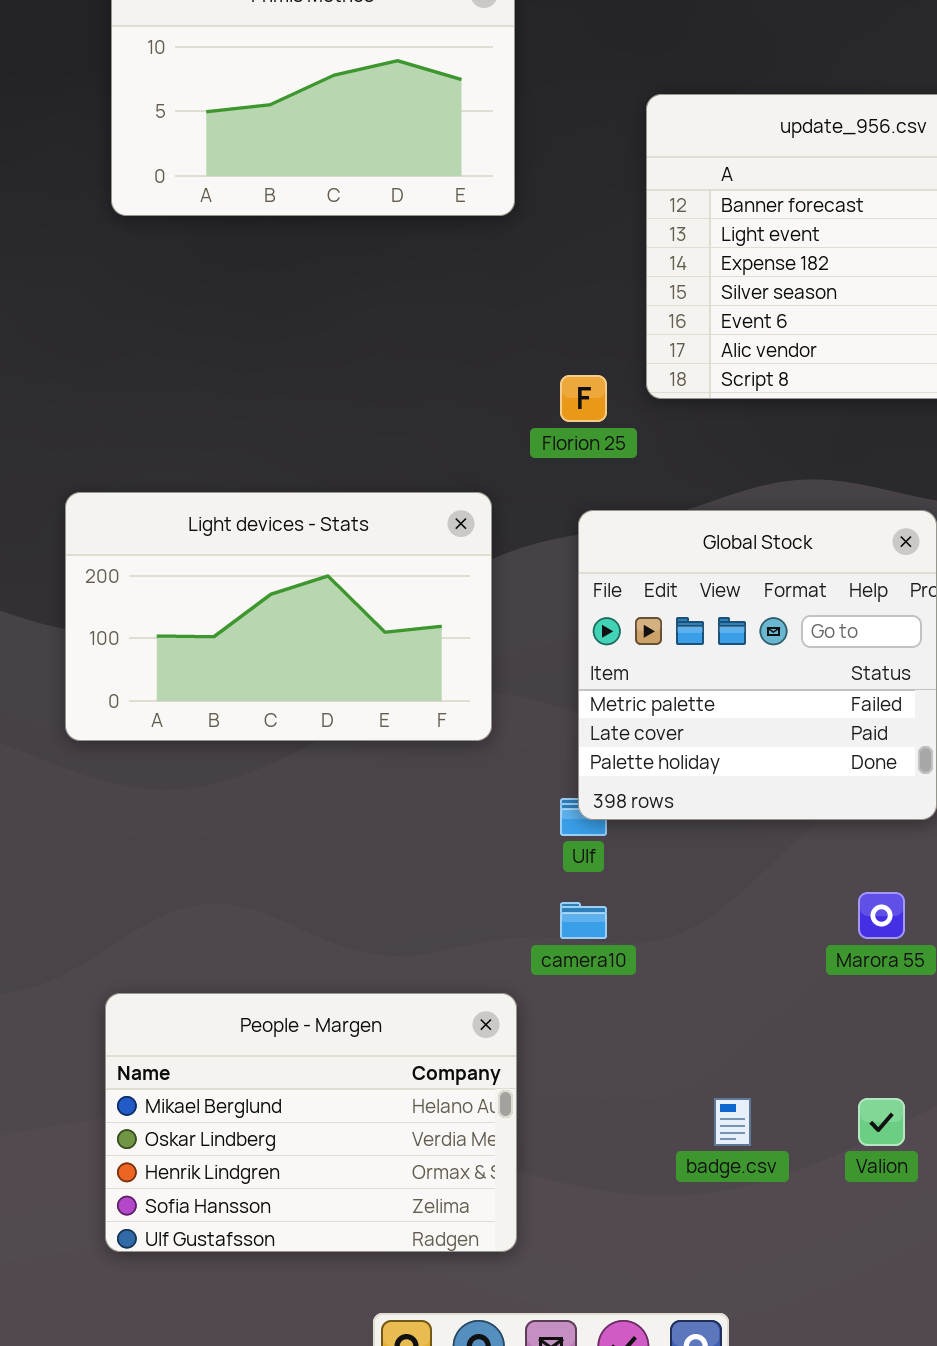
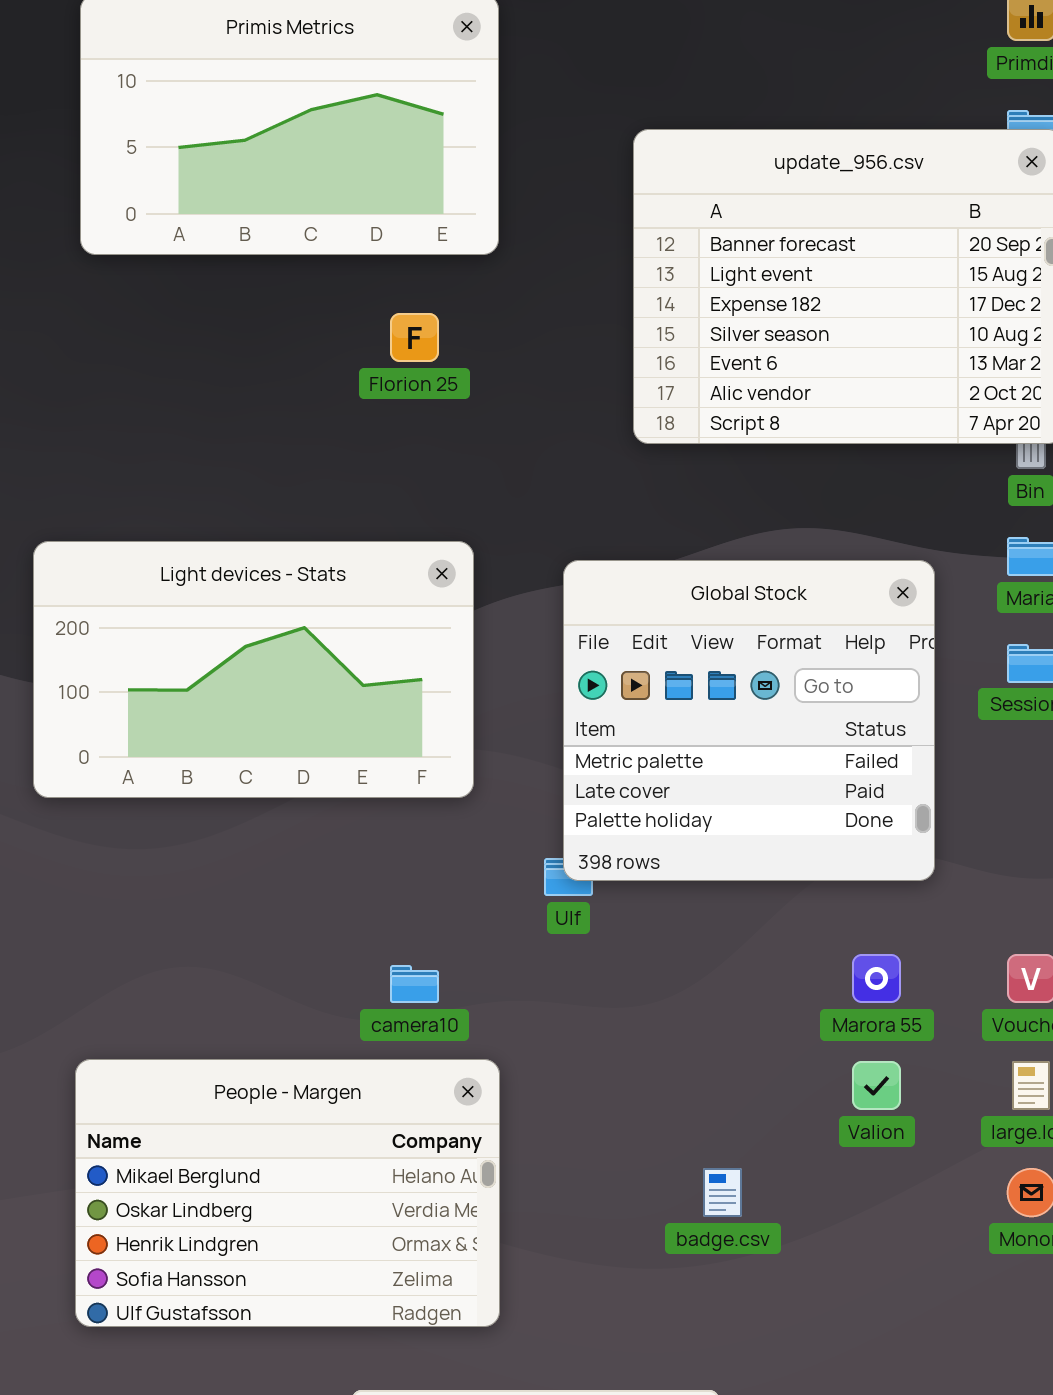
Florion 25: [560,375,607,422] -> [390,313,439,362], moved
camera10: [560,902,607,939] -> [390,965,439,1003], moved
Valion: [858,1098,905,1146] -> [852,1061,901,1110], moved

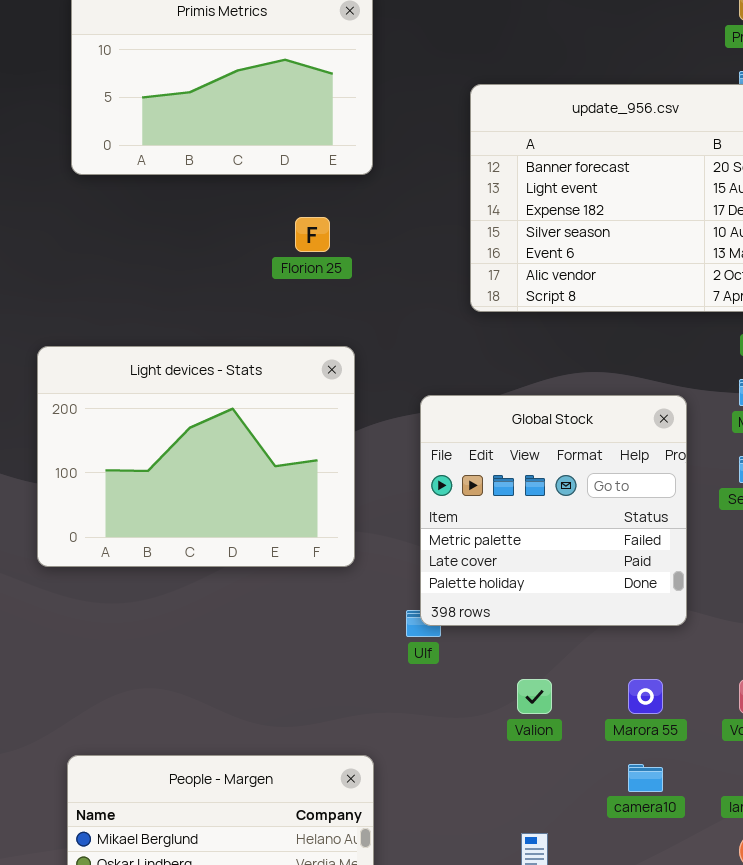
Light devices - Stats: [33,541,474,798] -> [37,346,355,567], resized
camera10: [390,965,439,1003] -> [628,764,663,792], moved
Valion: [852,1061,901,1110] -> [517,679,552,714], moved

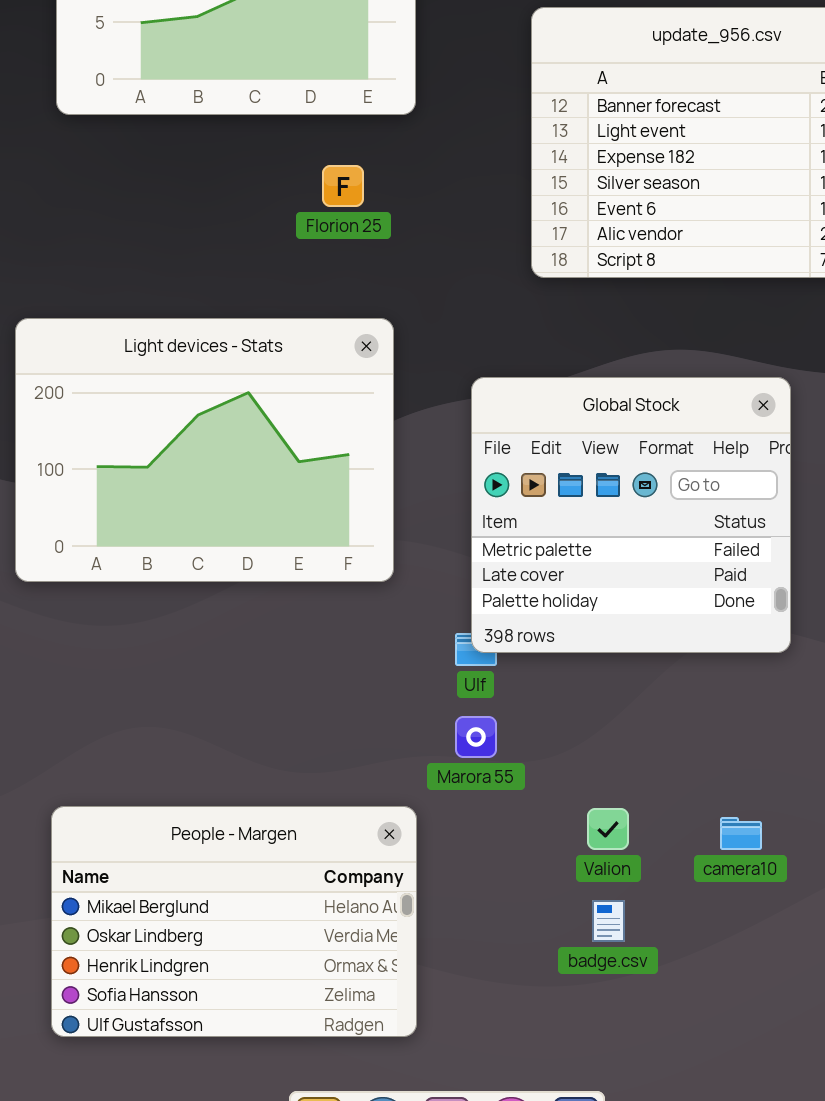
Valion: [517,679,552,714] -> [587,808,629,850], moved
Marora 55: [628,679,663,714] -> [455,716,497,758], moved

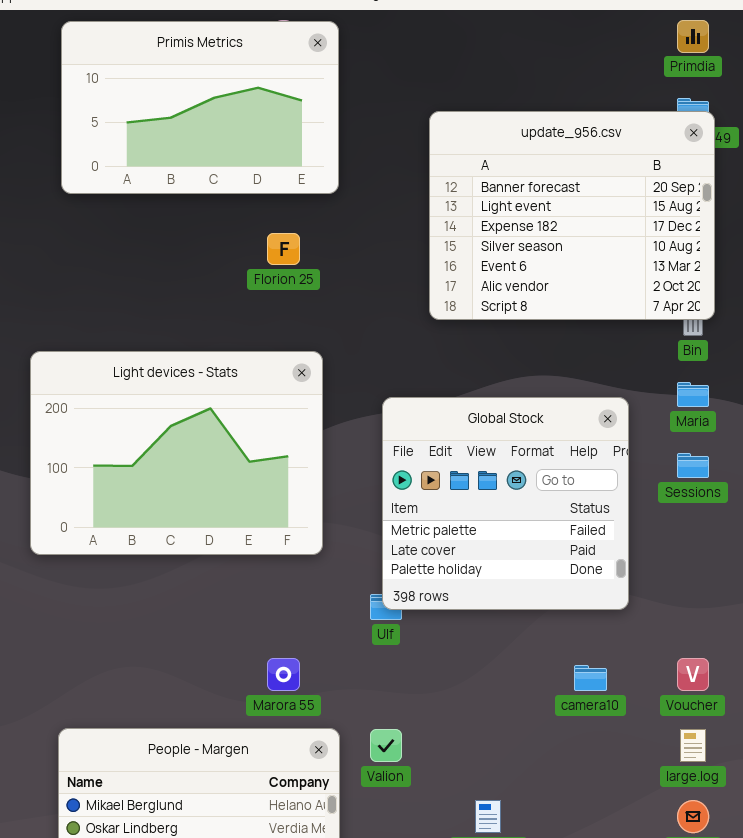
Marora 55: [455,716,497,758] -> [267,658,300,691], moved
Valion: [587,808,629,850] -> [370,729,402,762], moved
camera10: [720,817,762,850] -> [574,665,607,691], moved

